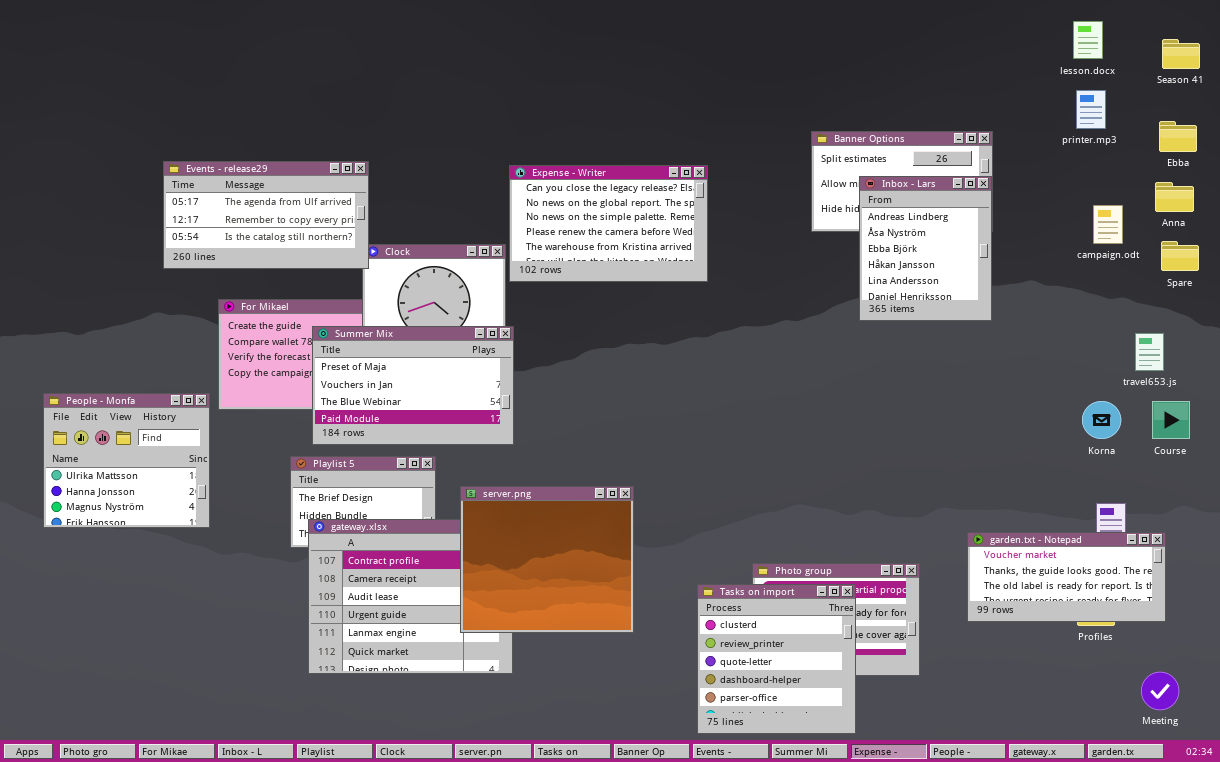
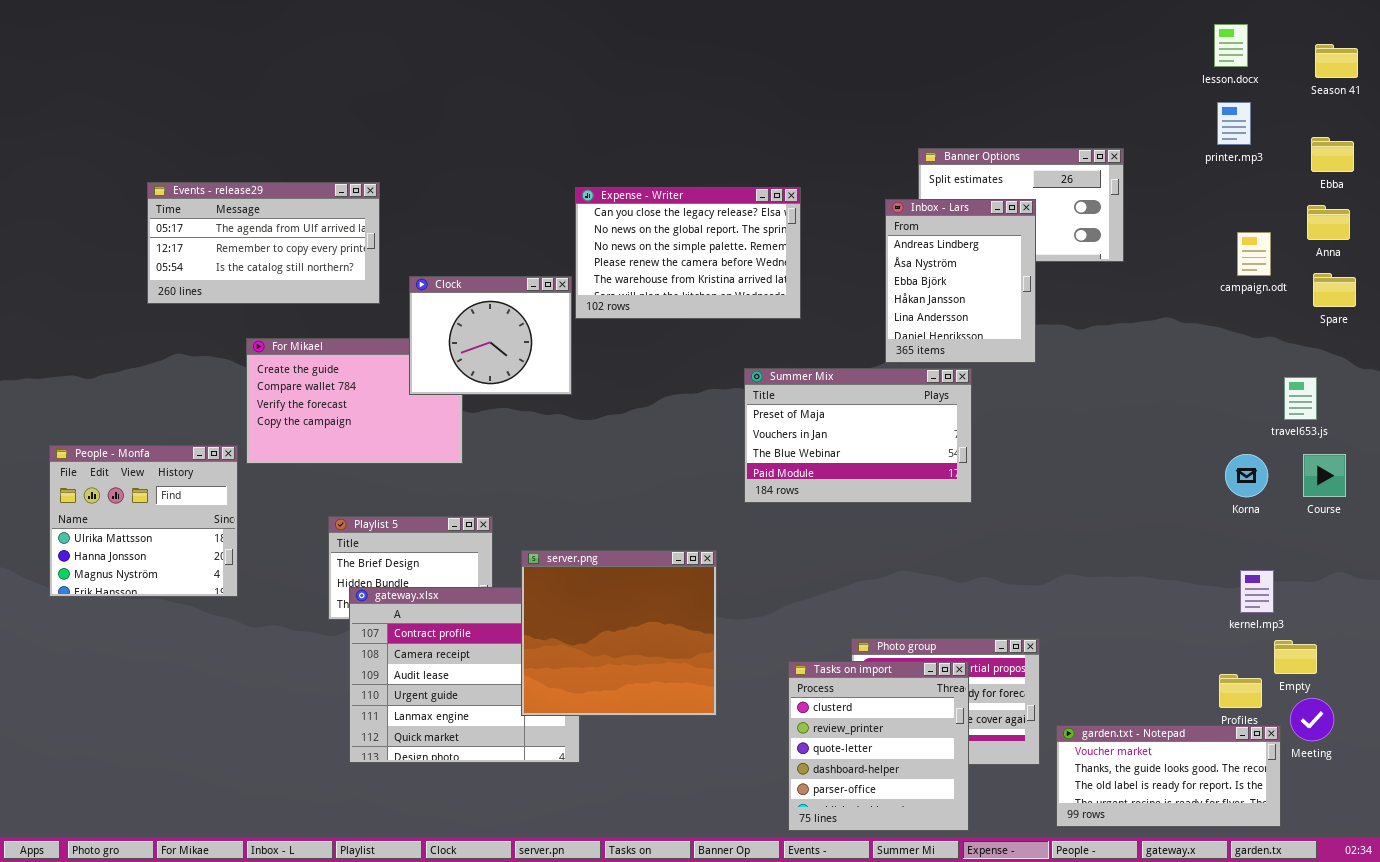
Events - release29: [163,161,369,269] -> [147,182,380,304], moved
Inbox - Lars: [859,176,992,321] -> [885,199,1036,363], moved
Summer Mix: [312,326,514,445] -> [744,368,972,503], moved
garden.txt - Notepad: [967,532,1166,622] -> [1056,725,1281,827], moved
Meeting: [1141,672,1179,710] -> [1290,698,1334,741], moved

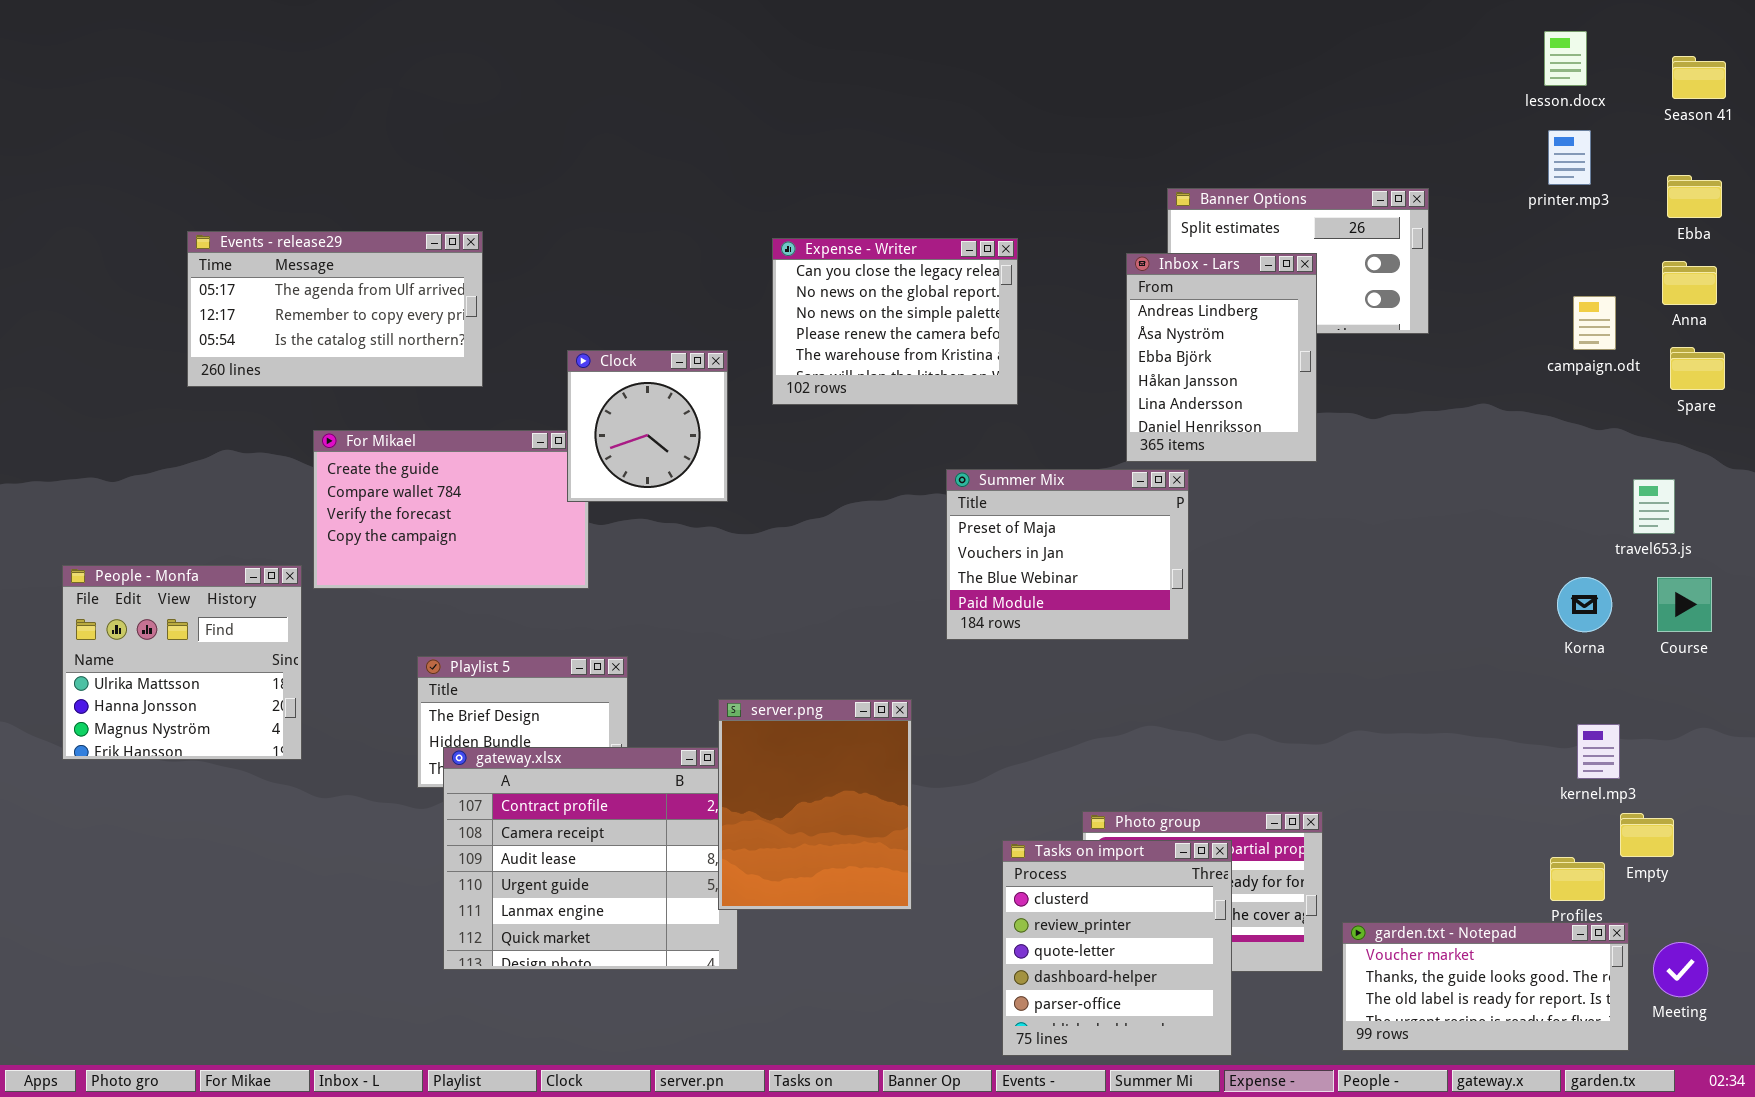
Expense - Writer: [575,187,801,319] -> [772,238,1018,405], resized
Clock: [409,276,572,395] -> [567,350,728,502], resized
Summer Mix: [744,368,972,503] -> [946,469,1189,640], resized
server.png: [521,550,717,716] -> [718,699,912,910], resized
Meeting: [1290,698,1334,741] -> [1653,942,1708,997], moved

